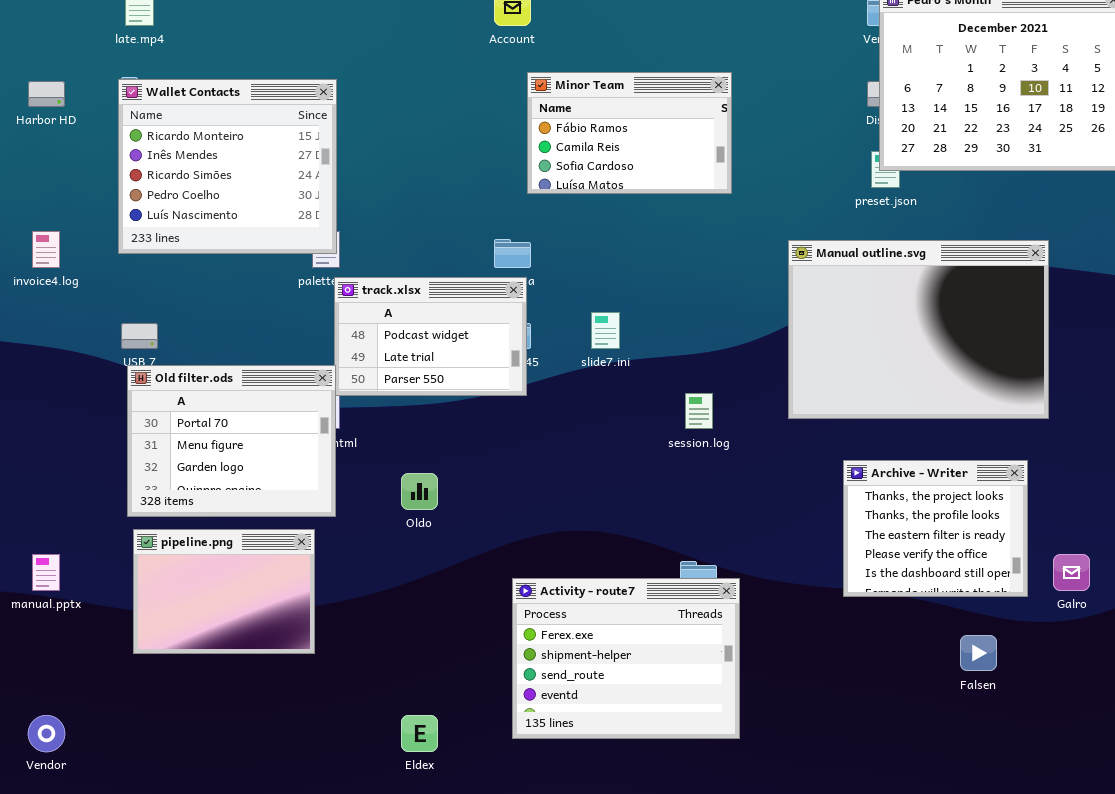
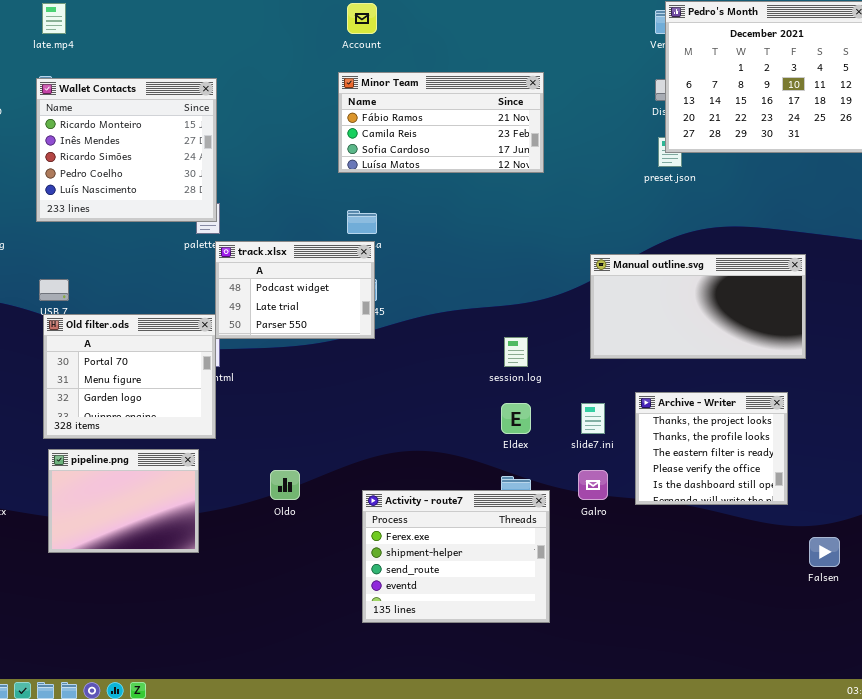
Minor Team: [527,72,732,194] -> [338,72,544,173], resized
Manual outline.svg: [788,240,1049,419] -> [590,254,806,359], resized
slide7.ini: [591,312,620,349] -> [581,403,605,434], moved
Oldo: [401,473,438,510] -> [270,470,300,500], moved
Galro: [1053,554,1090,591] -> [578,470,608,500], moved
Falsen: [960,635,997,671] -> [809,537,840,567], moved
Eldex: [401,715,438,752] -> [501,403,531,434], moved

